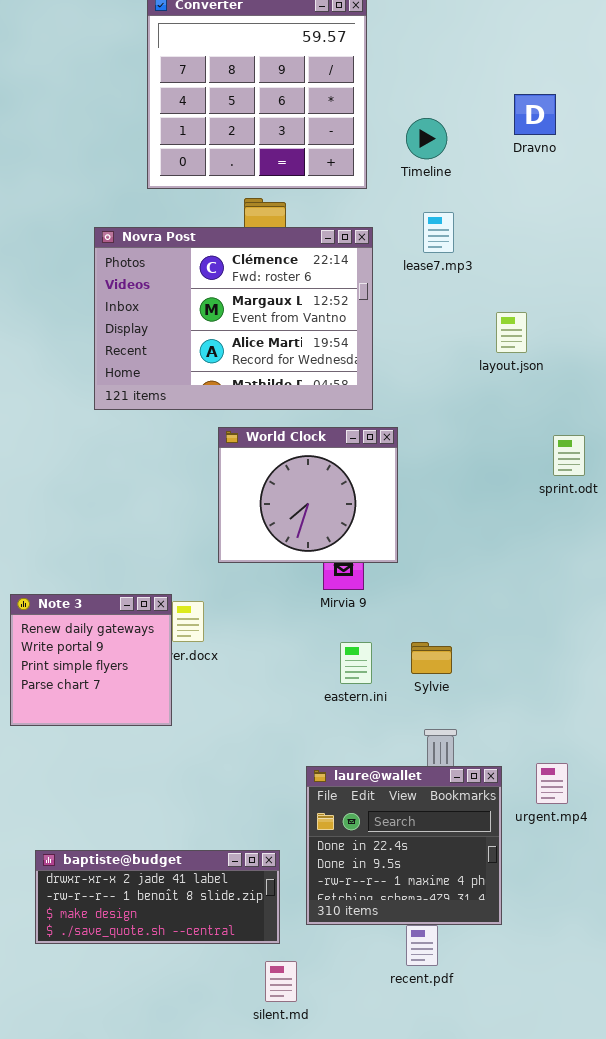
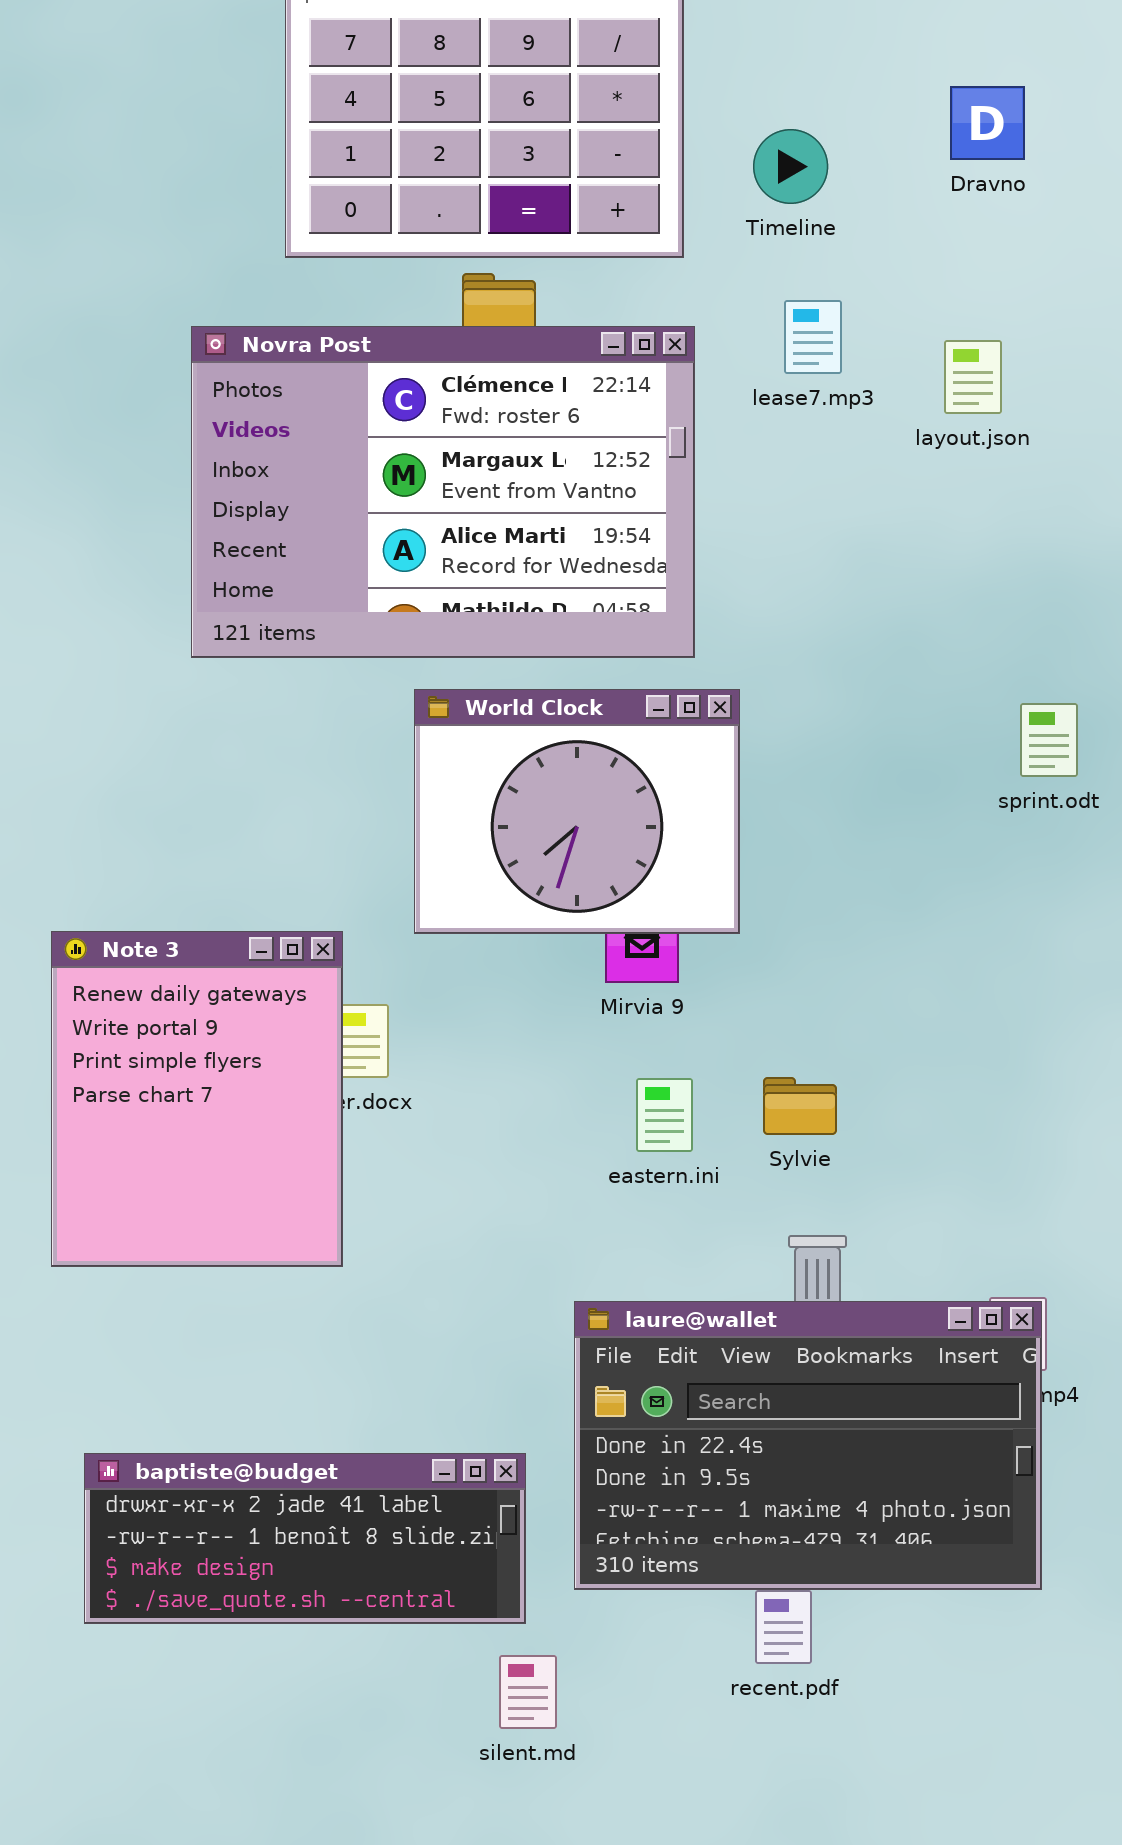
layout.json: [496,312,527,353] -> [944,340,1002,414], moved
Note 3: [10,594,172,726] -> [51,931,343,1267], moved, resized
laure@wallet: [306,766,502,925] -> [574,1301,1042,1590], resized

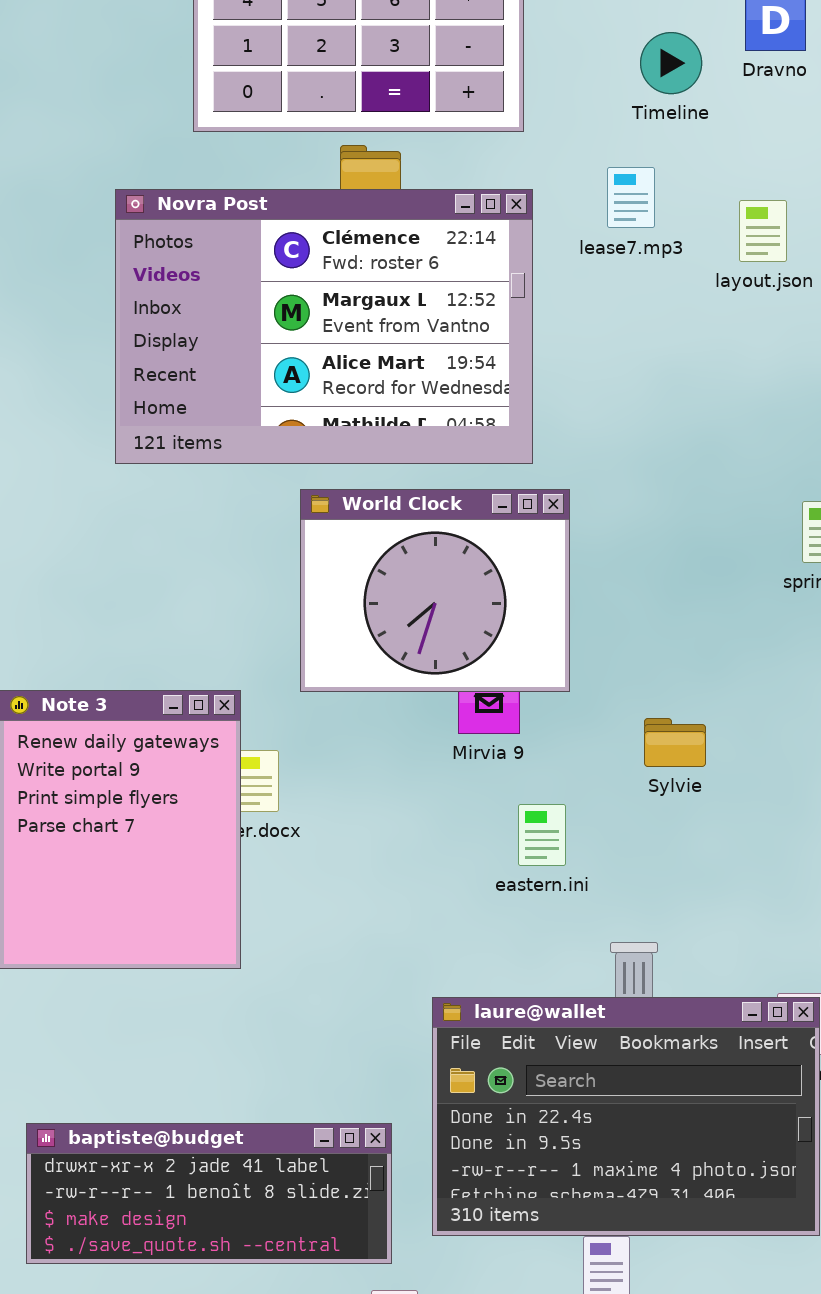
Timeline: [753,129,828,204] -> [640,32,702,94], moved
Sylvie: [763,1077,837,1135] -> [644,718,706,767], moved
eastern.ini: [636,1078,693,1152] -> [518,804,566,866], moved

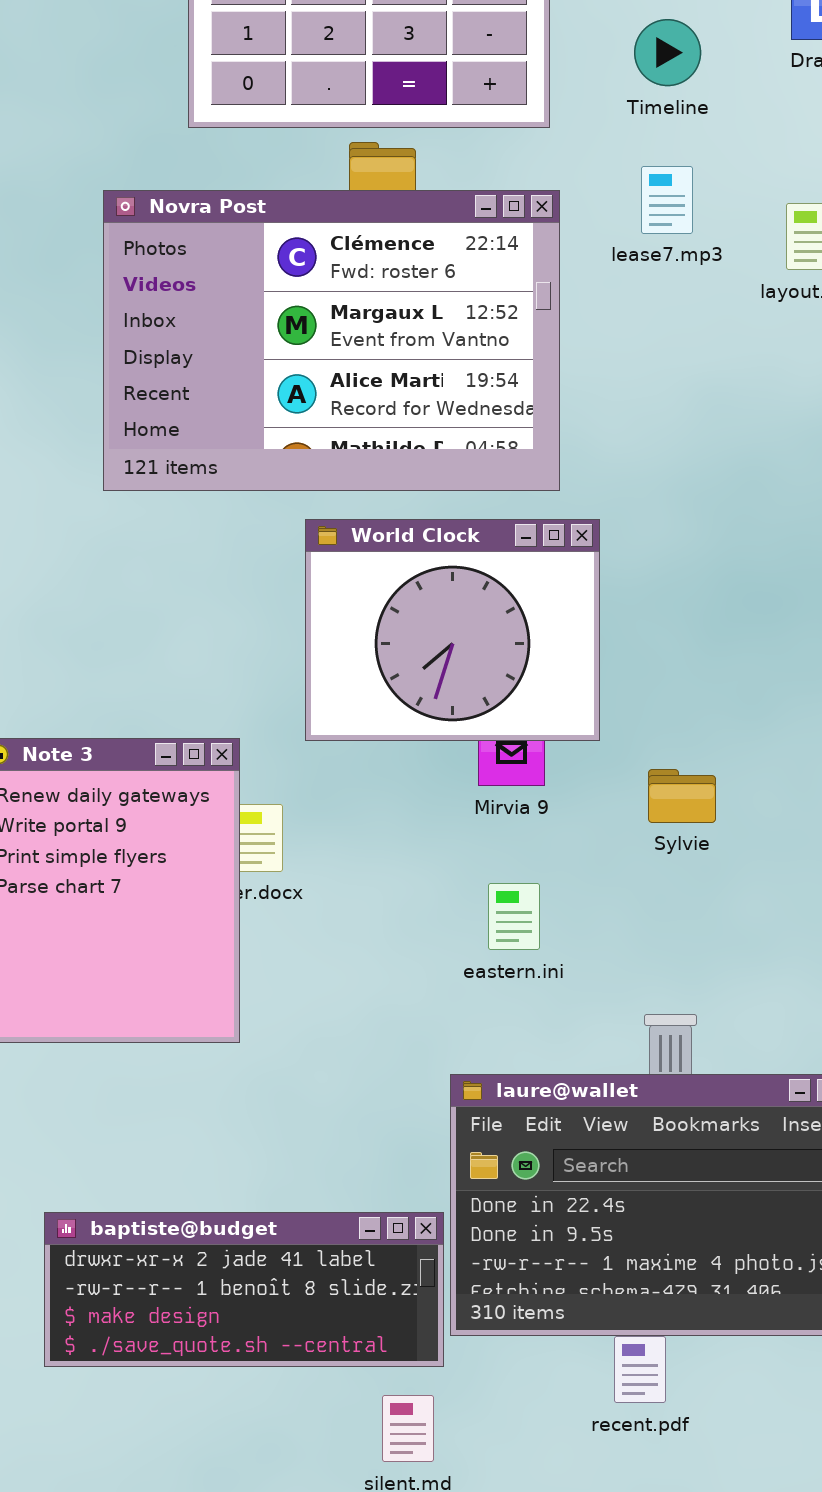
Timeline: [640,32,702,94] -> [634,19,701,86], moved
Sylvie: [644,718,706,767] -> [648,769,716,823], moved
eastern.ini: [518,804,566,866] -> [488,883,540,950], moved
baptiste@budget: [26,1123,392,1264] -> [44,1212,444,1367], moved

